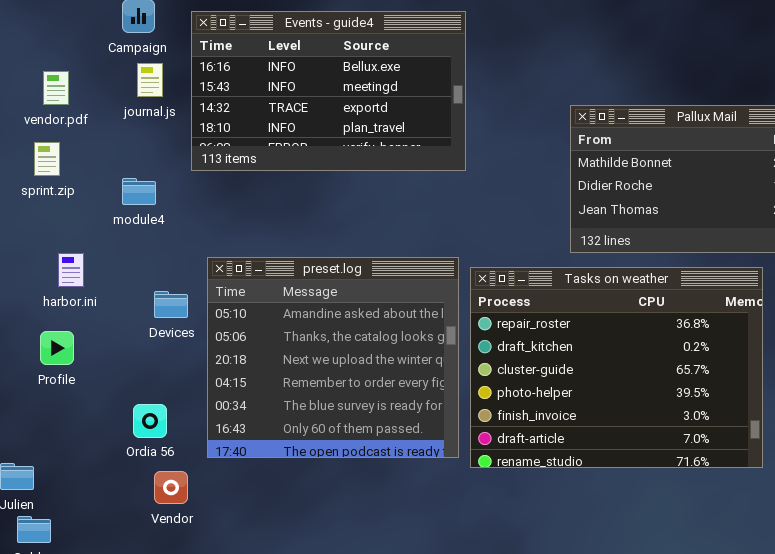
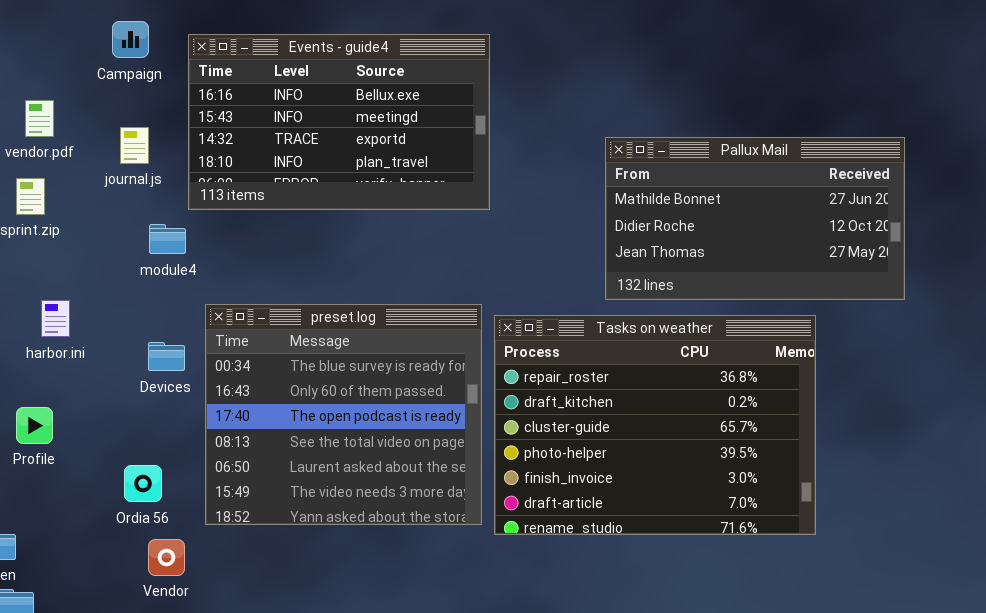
journal.js: [137,63,163,97] -> [120,127,149,164], moved
module4: [122,178,156,205] -> [149,224,186,254], moved
preset.log: [207,257,459,458] -> [205,304,482,525], scrolled down 4 rows
Profile: [40,331,74,365] -> [16,407,53,444], moved

